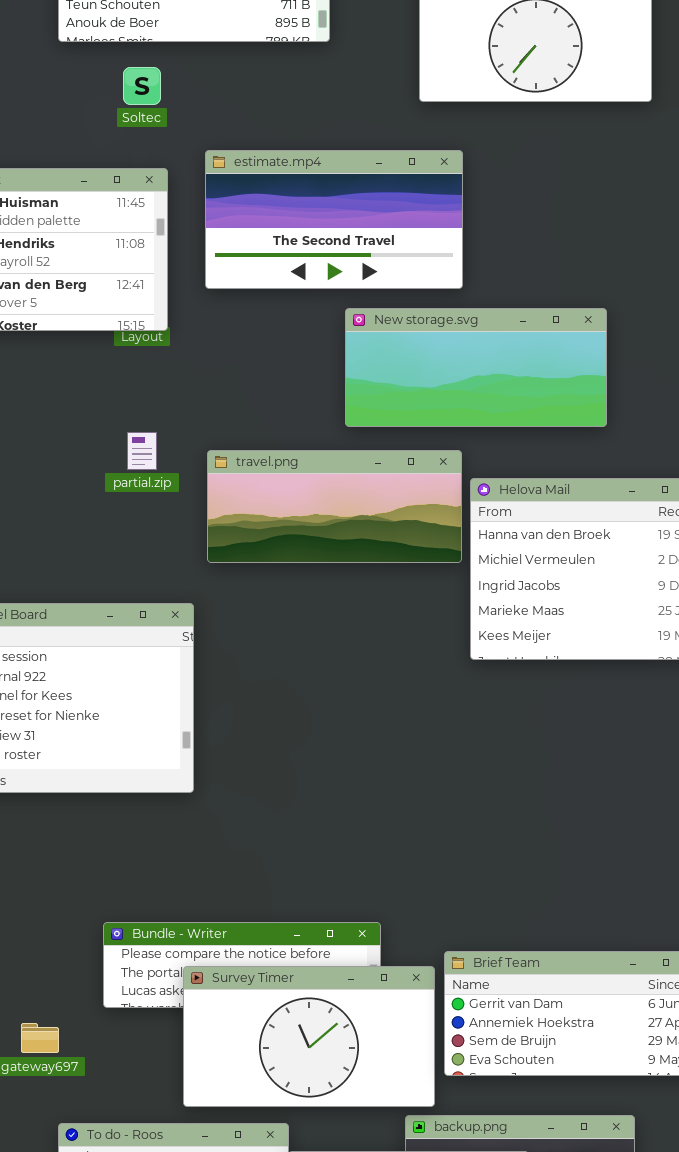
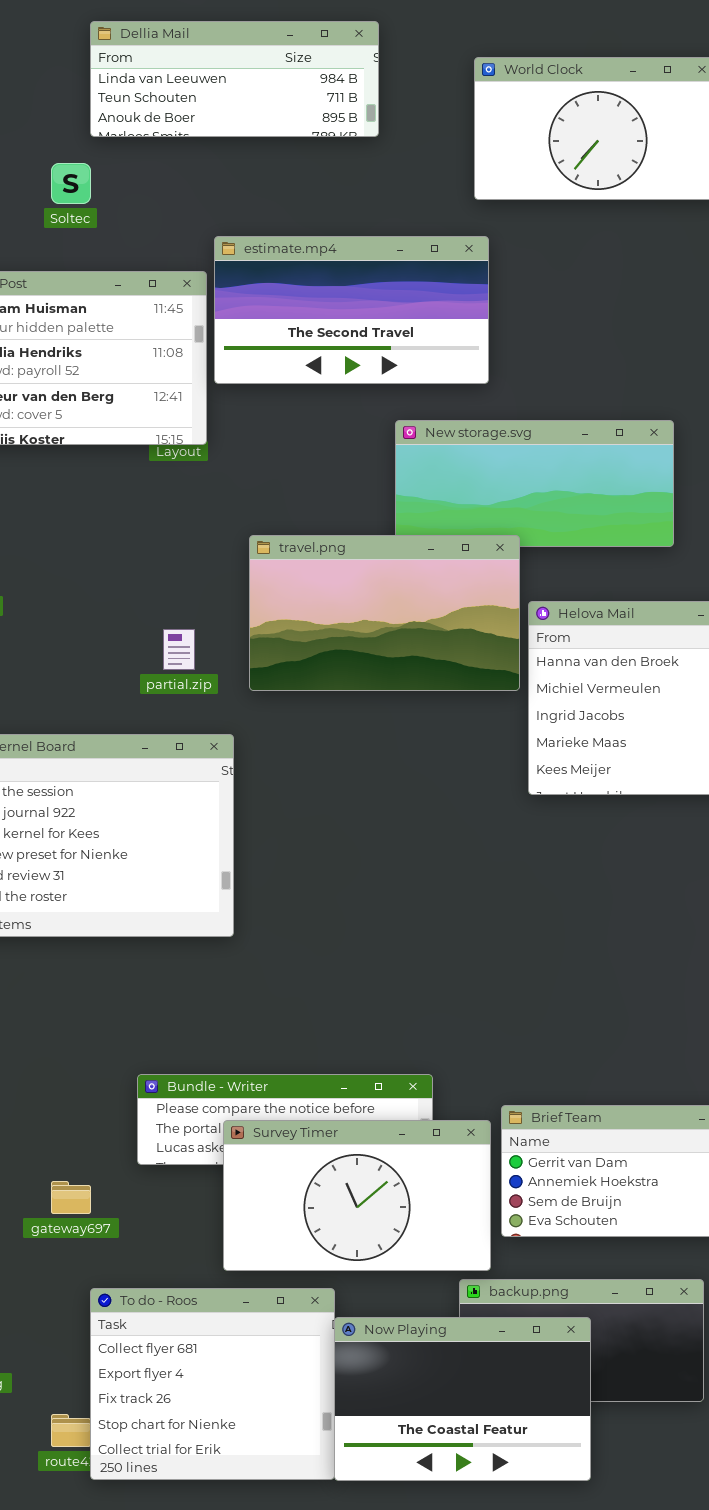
Soltec: [123,67,161,105] -> [51,163,91,204], moved
estimate.mp4: [205,150,463,289] -> [214,236,489,384], moved
partial.zip: [127,432,157,470] -> [163,629,195,670], moved
travel.png: [207,450,462,563] -> [249,535,520,691], resized

